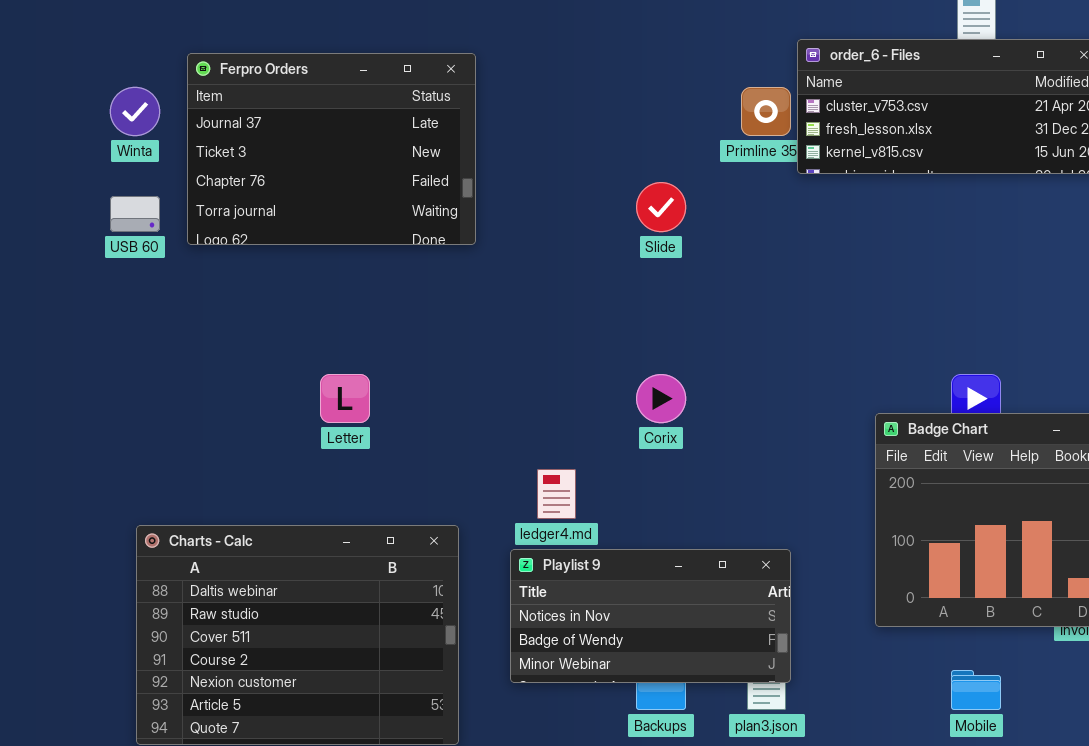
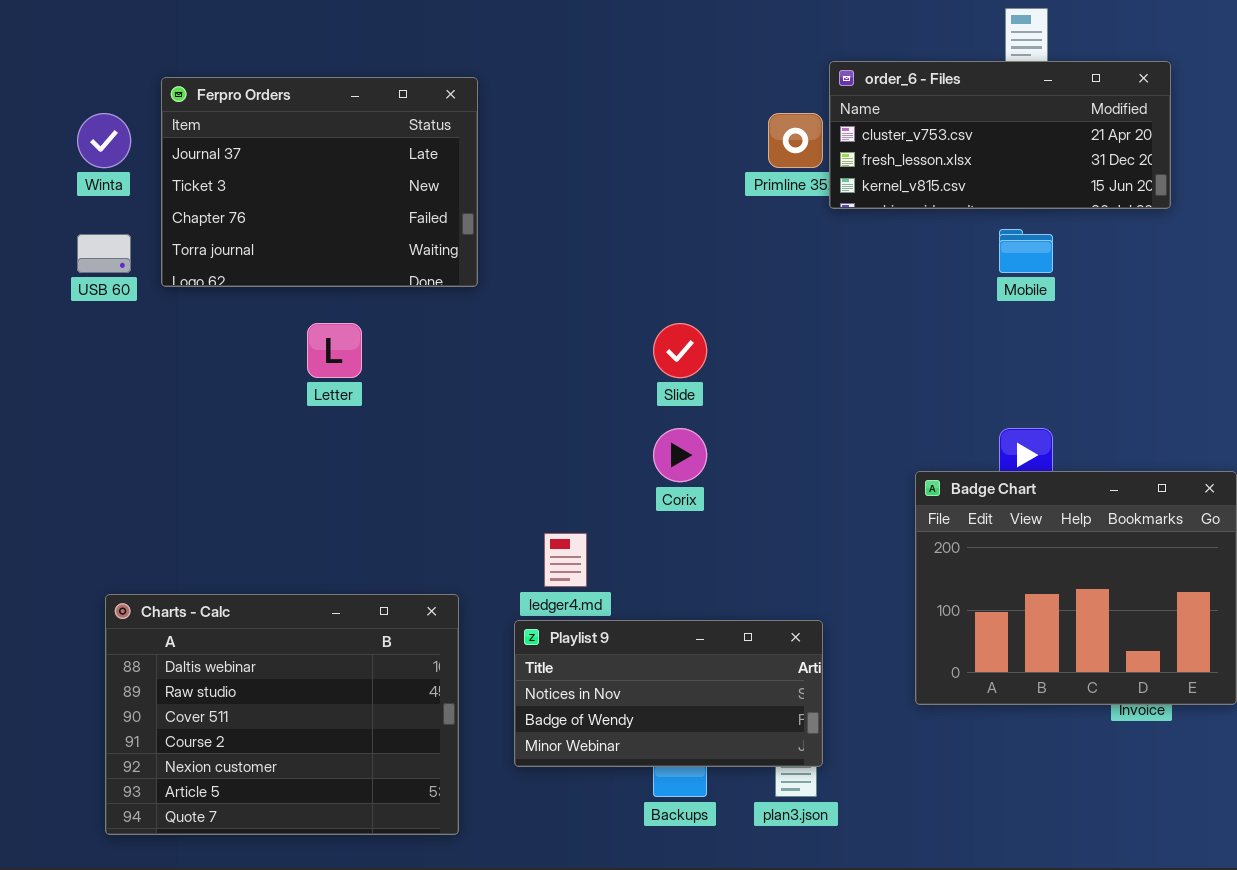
Slide: [636,182,686,232] -> [653,323,707,378], moved
Letter: [320,374,370,423] -> [307,323,362,378], moved
Mobile: [951,670,1001,710] -> [999,229,1053,273], moved

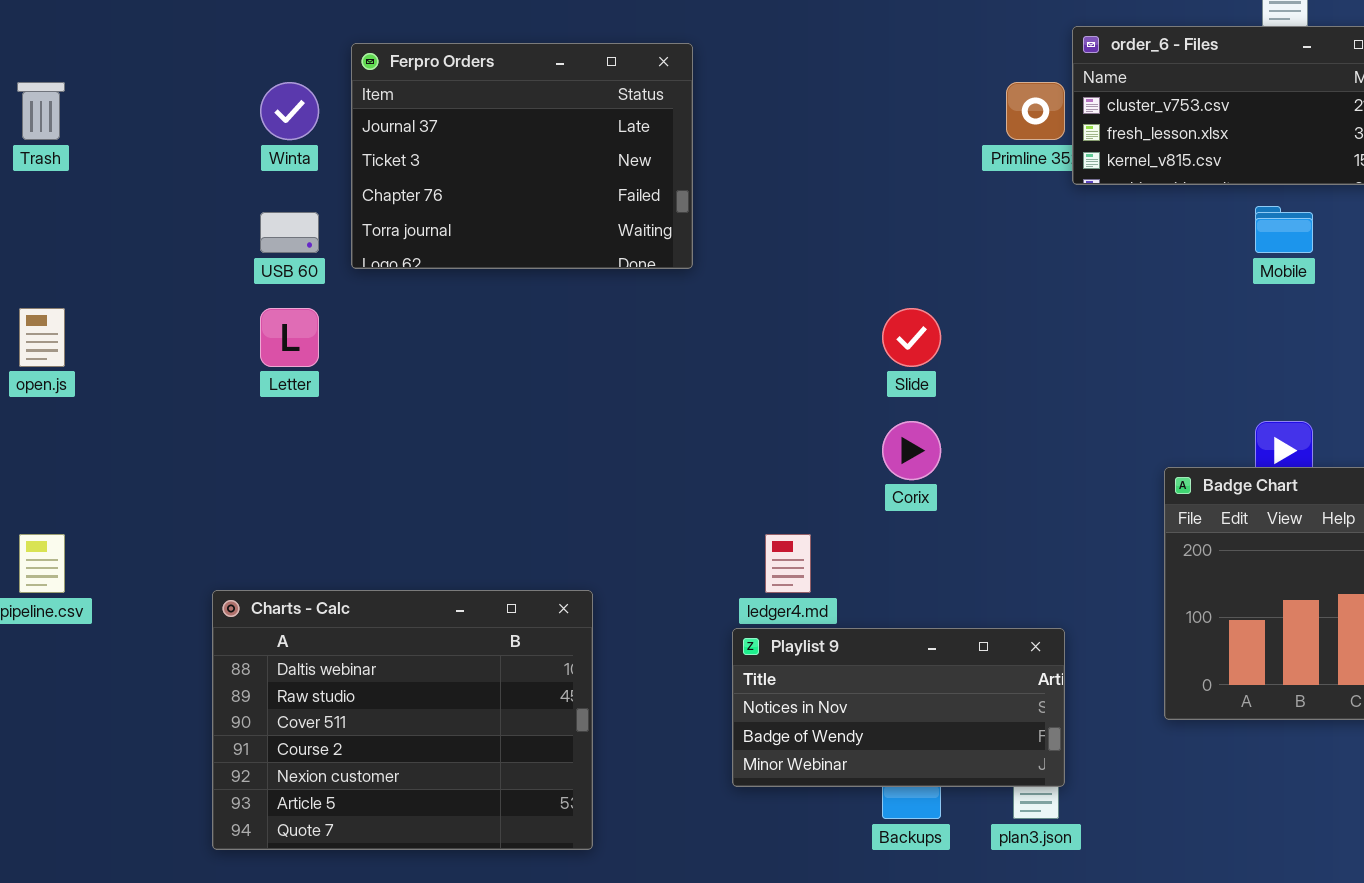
Letter: [307,323,362,378] -> [260,308,319,367], moved
Charts - Calc: [105,594,459,835] -> [212,590,593,850], moved

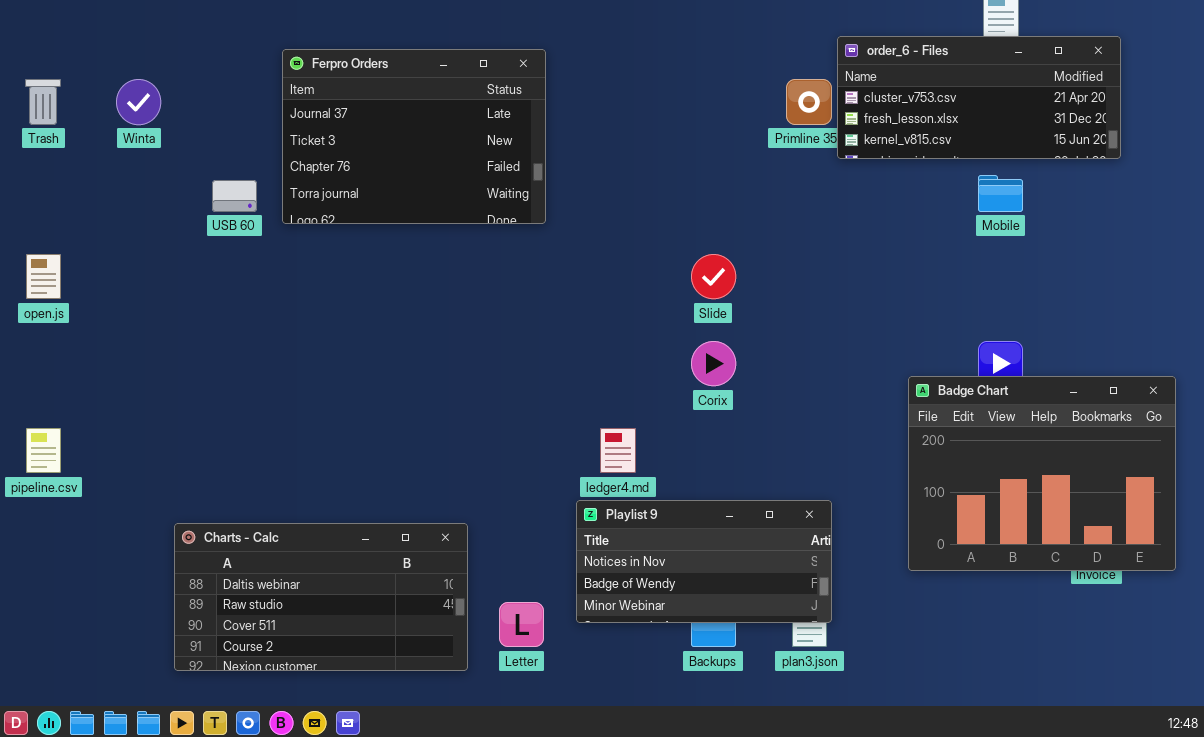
Winta: [260,82,319,140] -> [116,79,161,125], moved
Letter: [260,308,319,367] -> [499,602,544,647], moved
Charts - Calc: [212,590,593,850] -> [174,523,468,671], resized

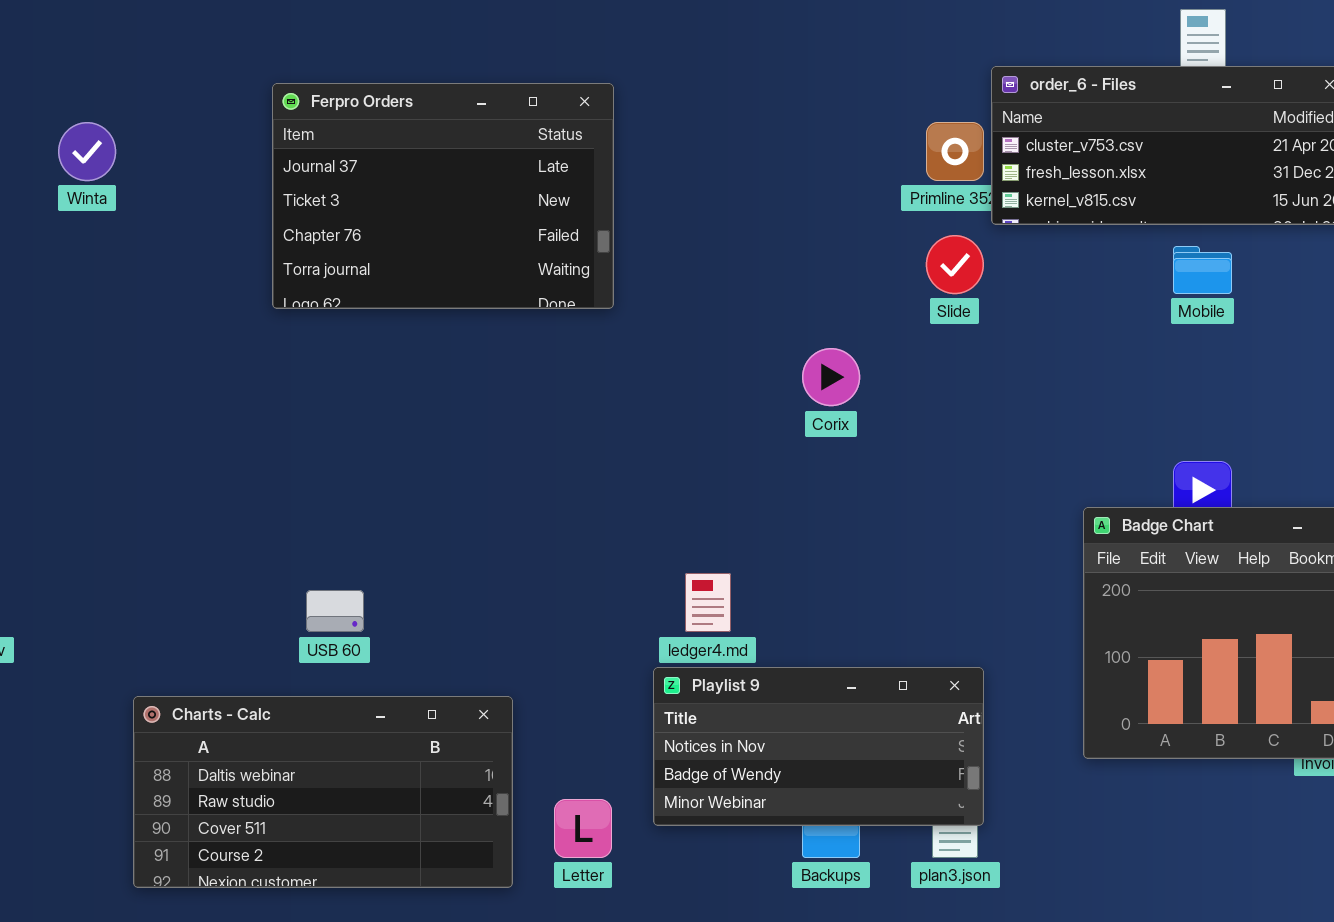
USB 60: [212,180,257,212] -> [306,590,364,632], moved
Slide: [691,254,736,299] -> [926,235,984,294], moved
Corix: [691,341,736,386] -> [802,348,860,406], moved

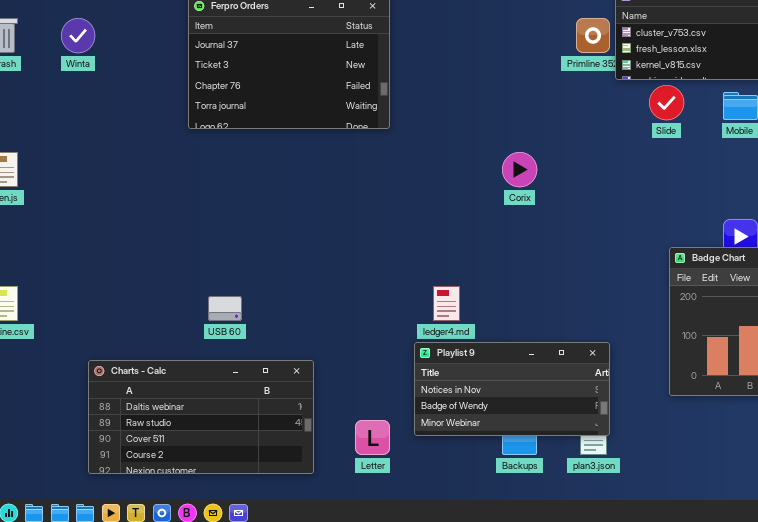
Slide: [926,235,984,294] -> [649,85,684,120], moved
Charts - Calc: [133,696,513,888] -> [88,360,314,474], moved

